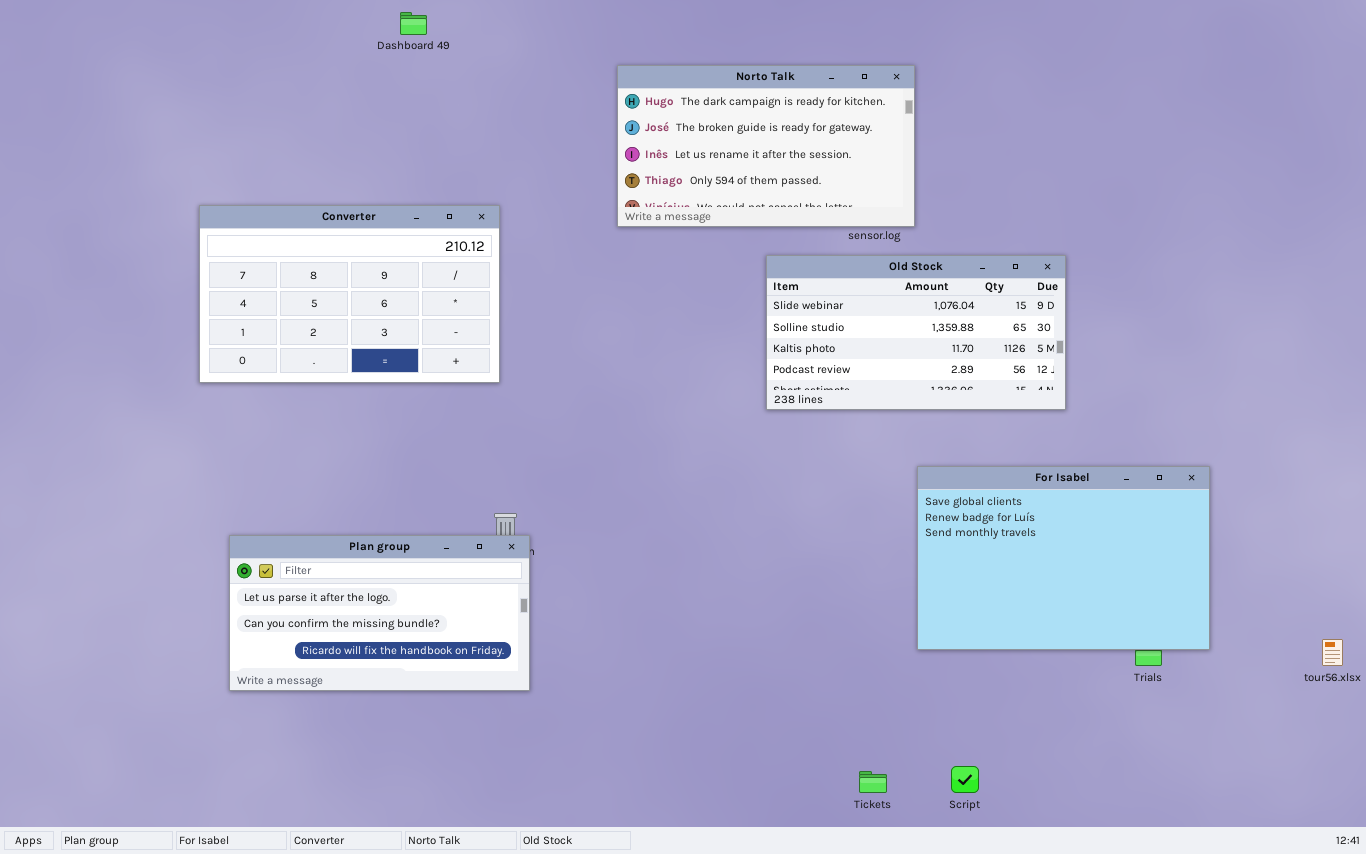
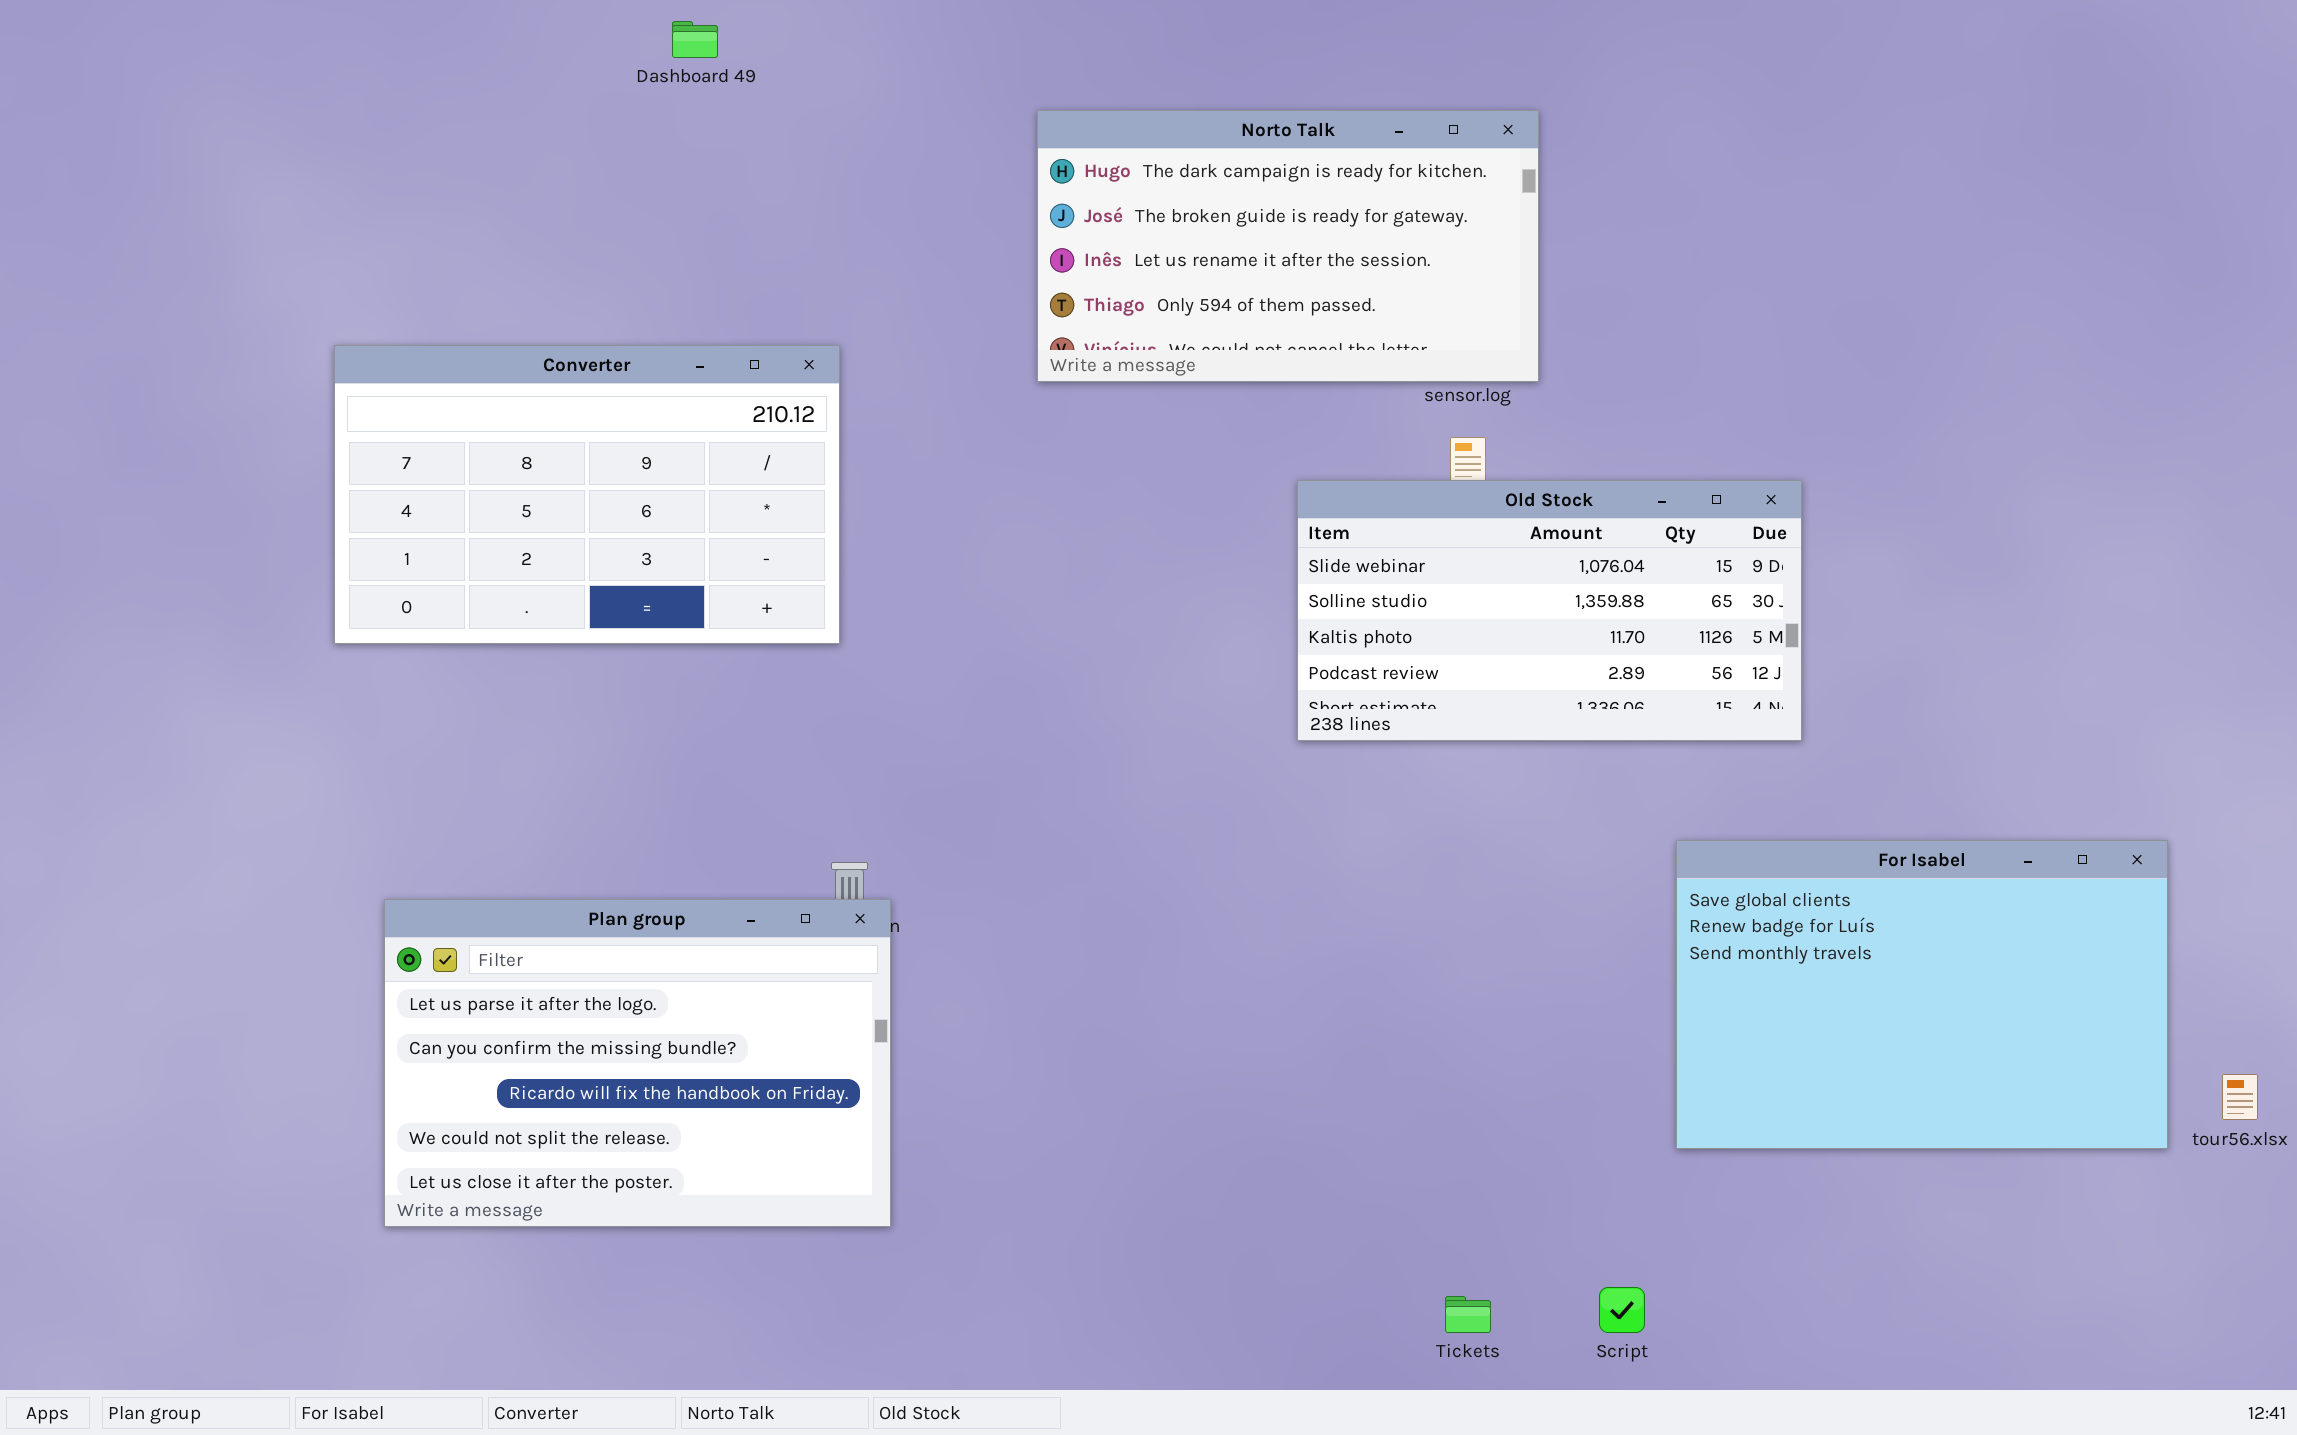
Old Stock: [766,255,1066,410] -> [1297,480,1802,741], moved
For Isabel: [917,466,1210,650] -> [1676,840,2168,1149], moved
Plan group: [229,535,530,691] -> [384,899,891,1227], resized

